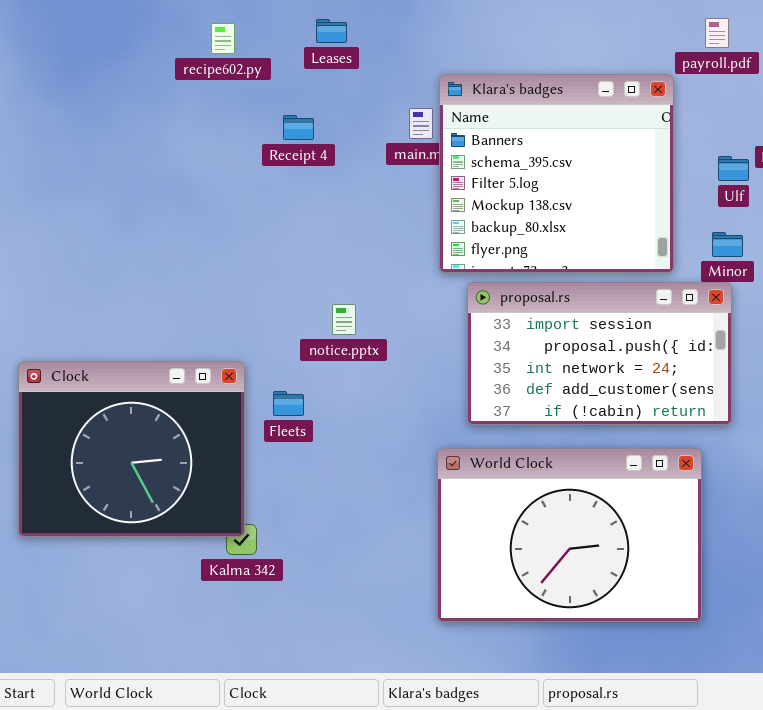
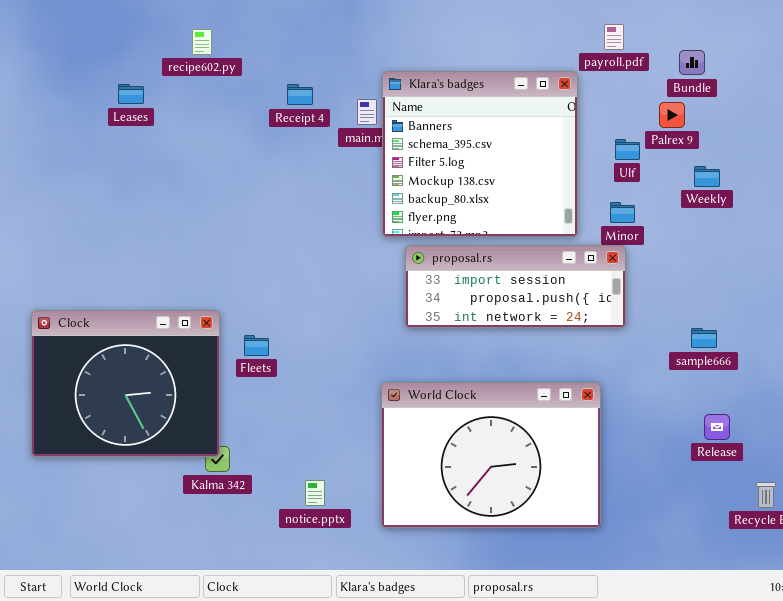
Leases: [316,19,347,43] -> [118,84,144,104], moved
Receipt 4: [283,115,314,140] -> [287,84,313,105], moved
proposal.rs: [467,282,732,425] -> [405,245,626,328], resized
notice.pptx: [332,304,356,335] -> [305,480,325,506], moved

